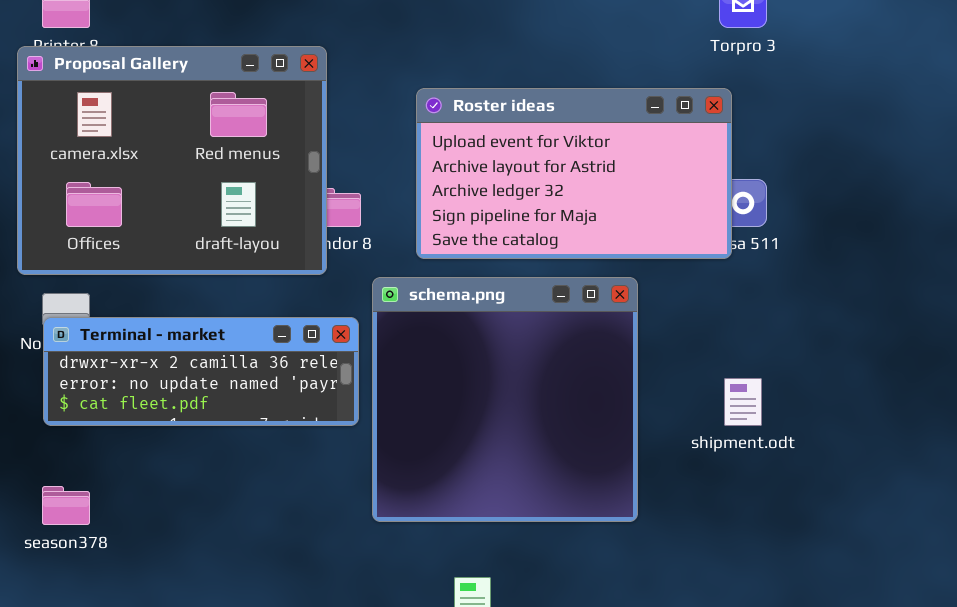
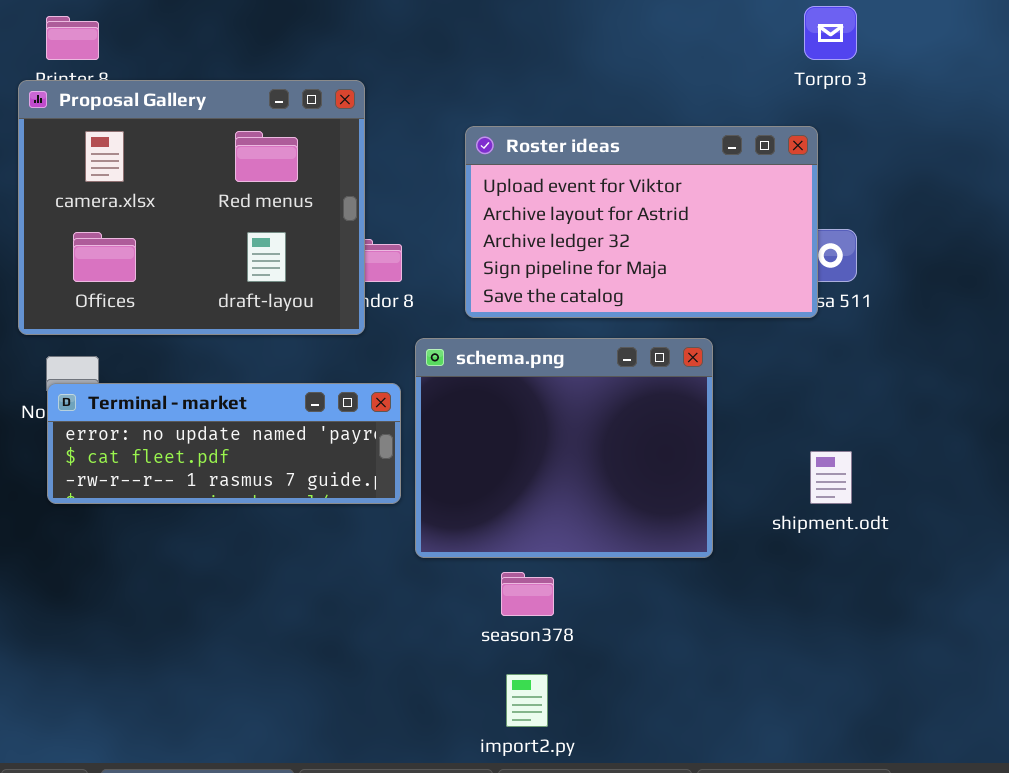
schema.png: [372,277,638,522] -> [415,338,713,558], resized
Terminal - market: [43,317,359,426] -> [47,383,401,504], scrolled down 1 row
season378: [42,486,90,525] -> [501,572,554,616], moved

